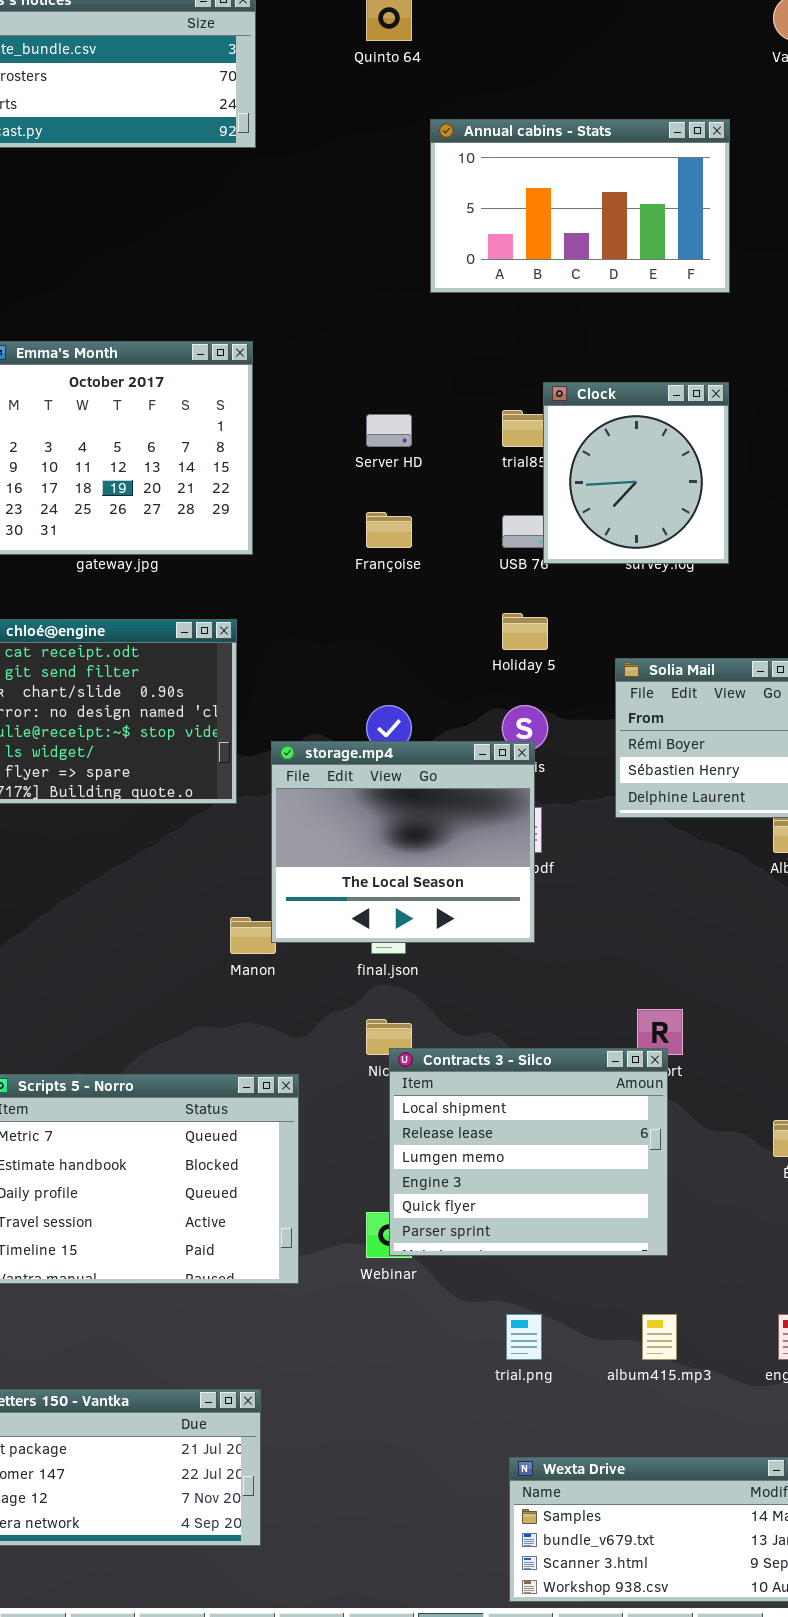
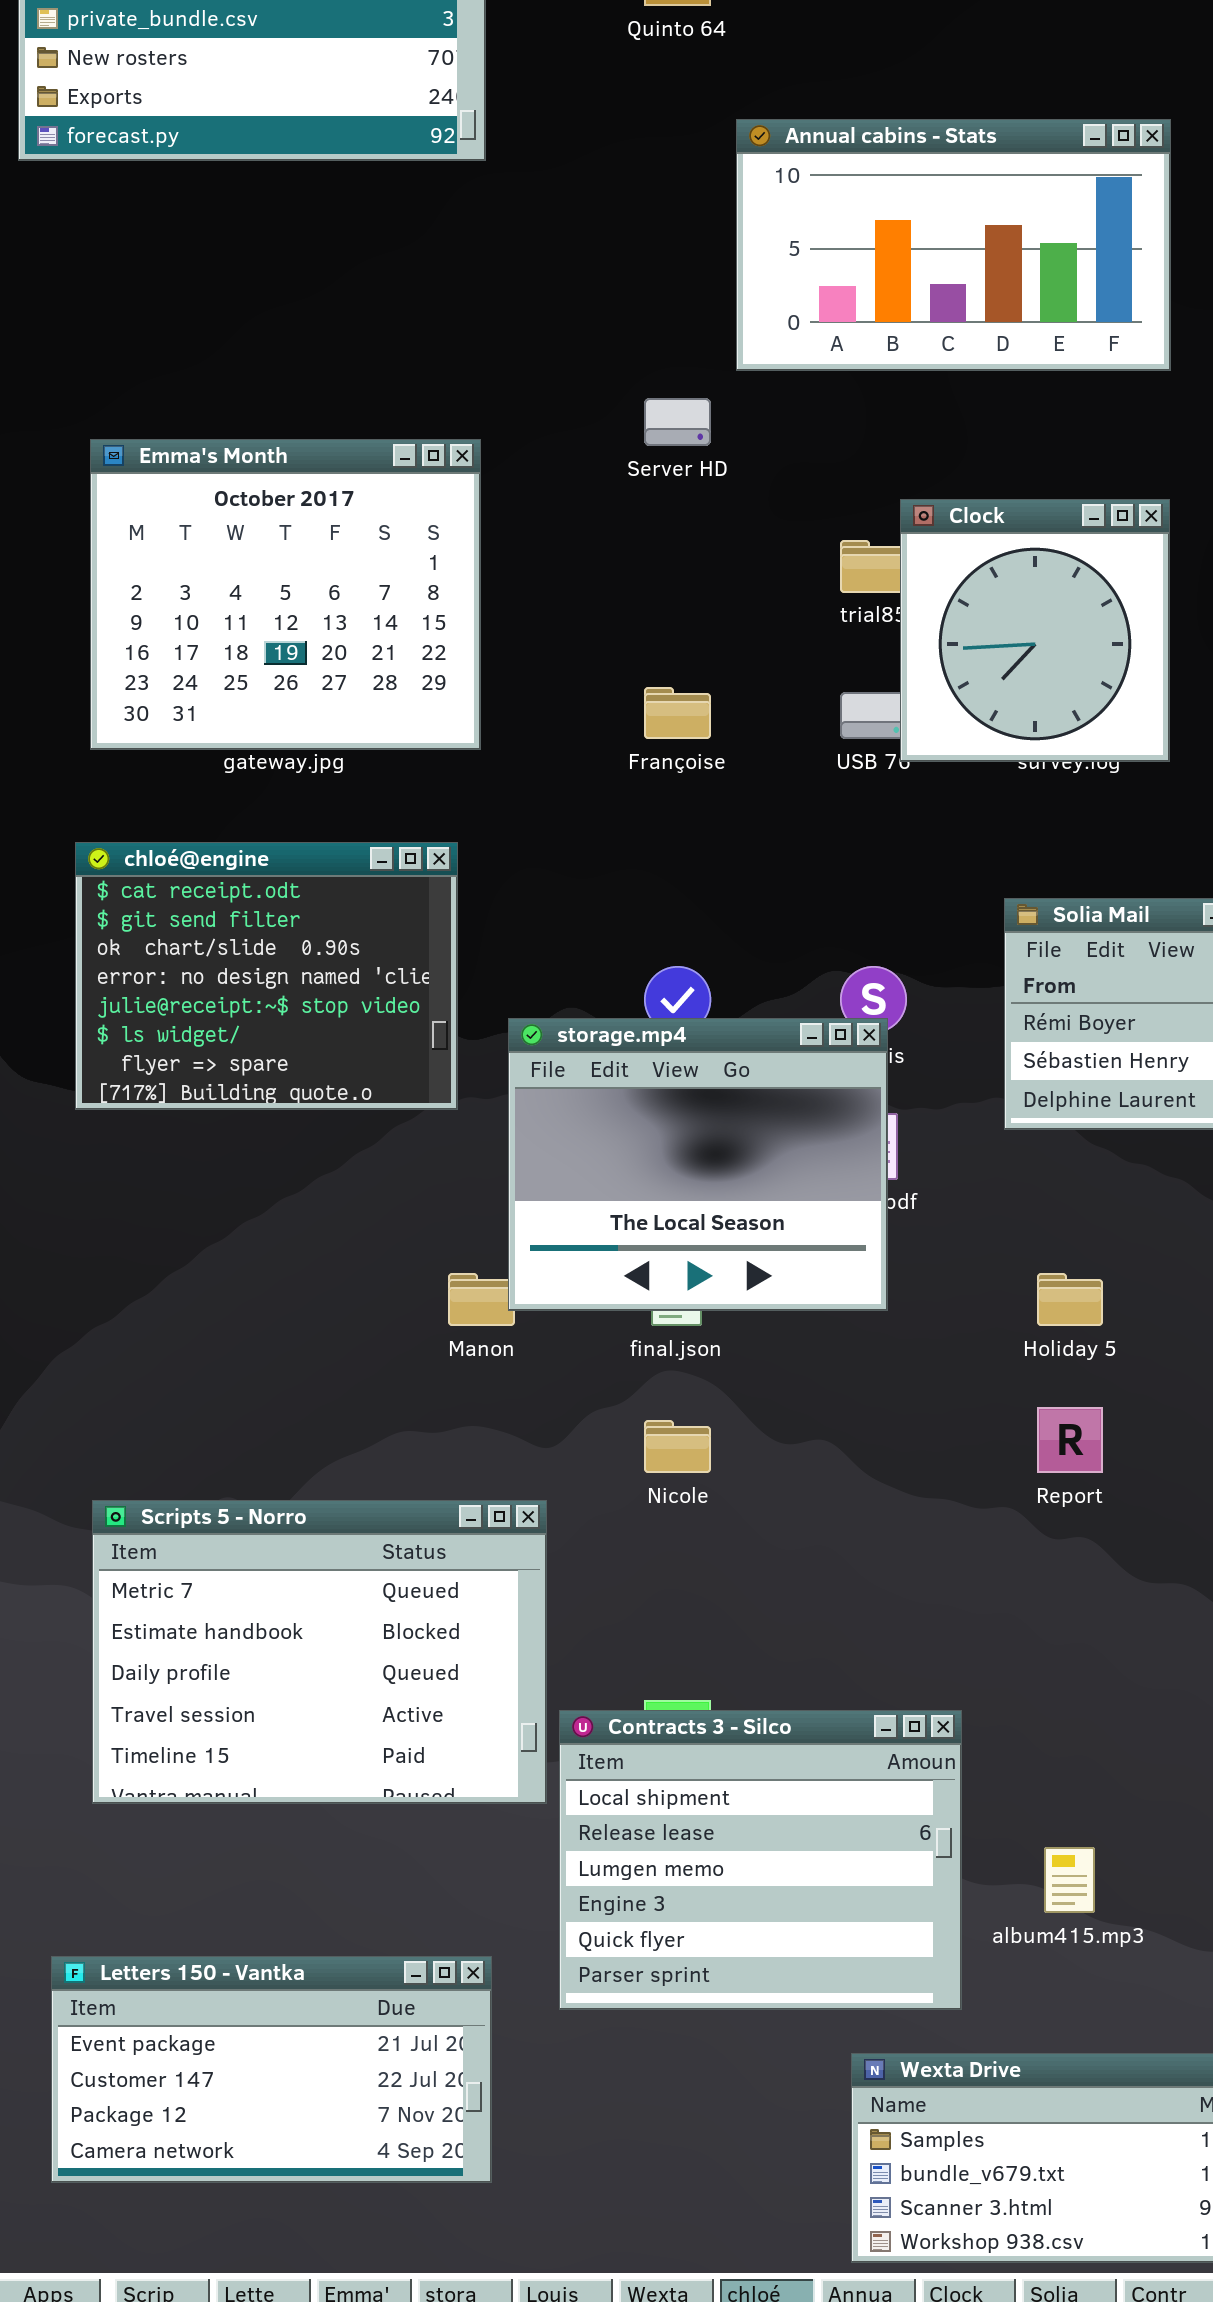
Server HD: [366,414,412,447] -> [644,398,711,446], moved
Holiday 5: [502,613,548,650] -> [1037,1273,1103,1326], moved
Contracts 3 - Silco: [389,1048,668,1256] -> [559,1710,962,2010], moved

